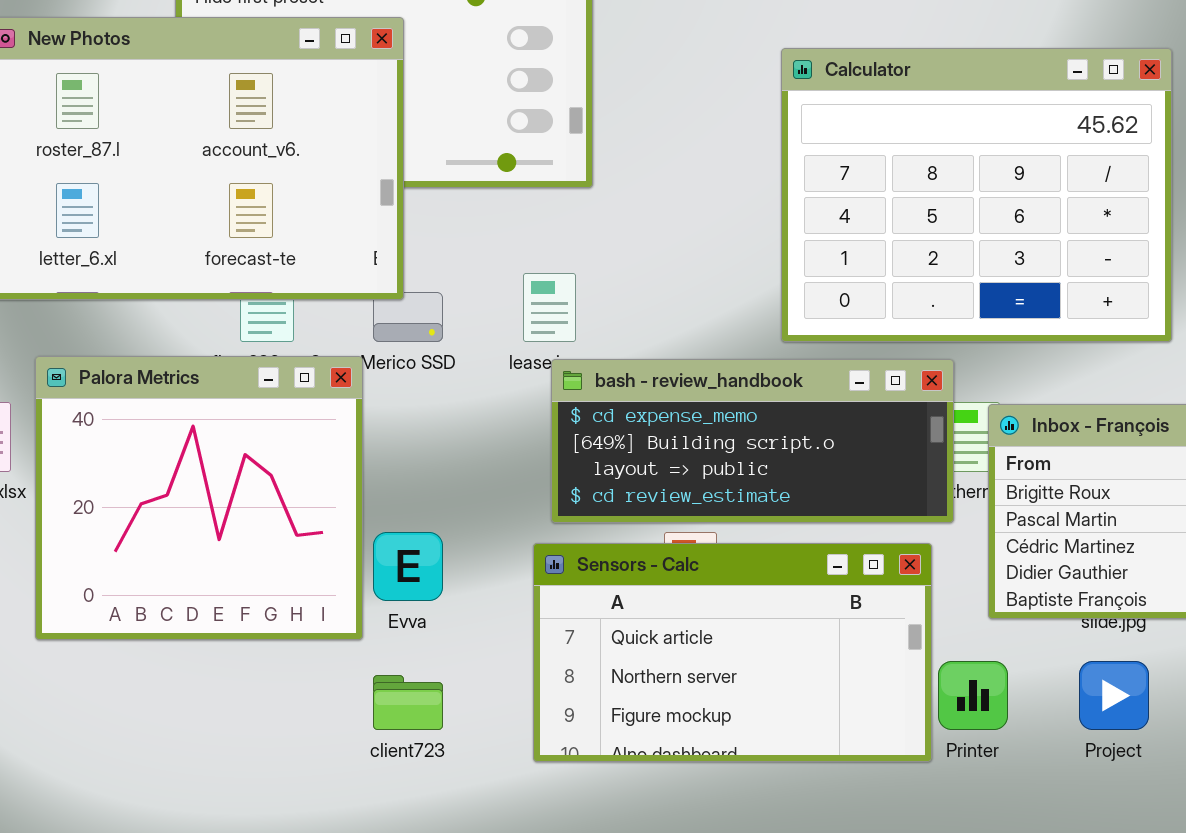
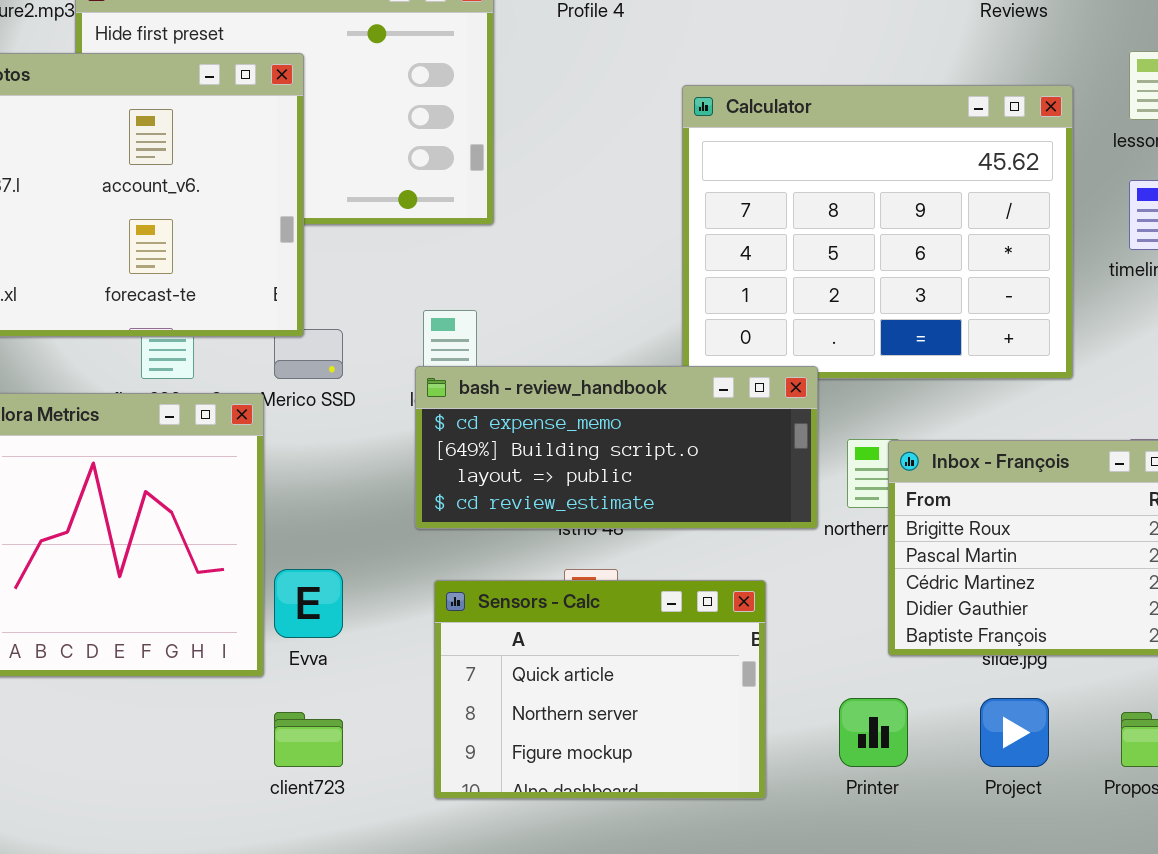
bash - review_handbook: [551,359,954,523] -> [415,366,818,529], moved
Sensors - Calc: [533,543,932,762] -> [434,580,766,799], resized

